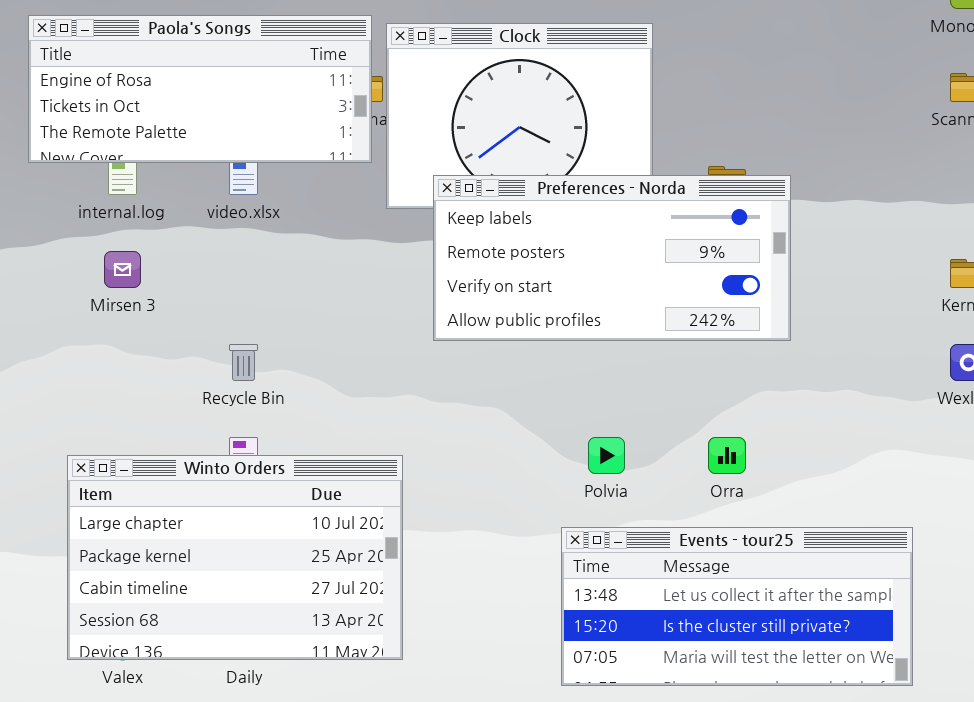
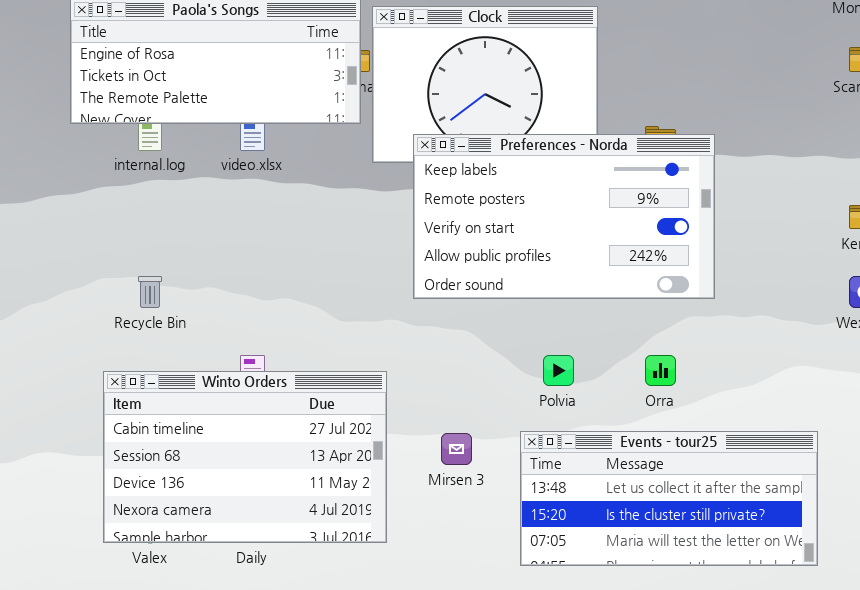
Preferences - Norda: [433,175,791,341] -> [413,134,715,299], resized
Mirsen 3: [104,251,141,288] -> [441,433,472,465], moved
Recycle Bin: [229,344,258,381] -> [138,276,162,308], moved
Winto Orders: [67,455,403,660] -> [103,371,387,543], scrolled down 2 rows

